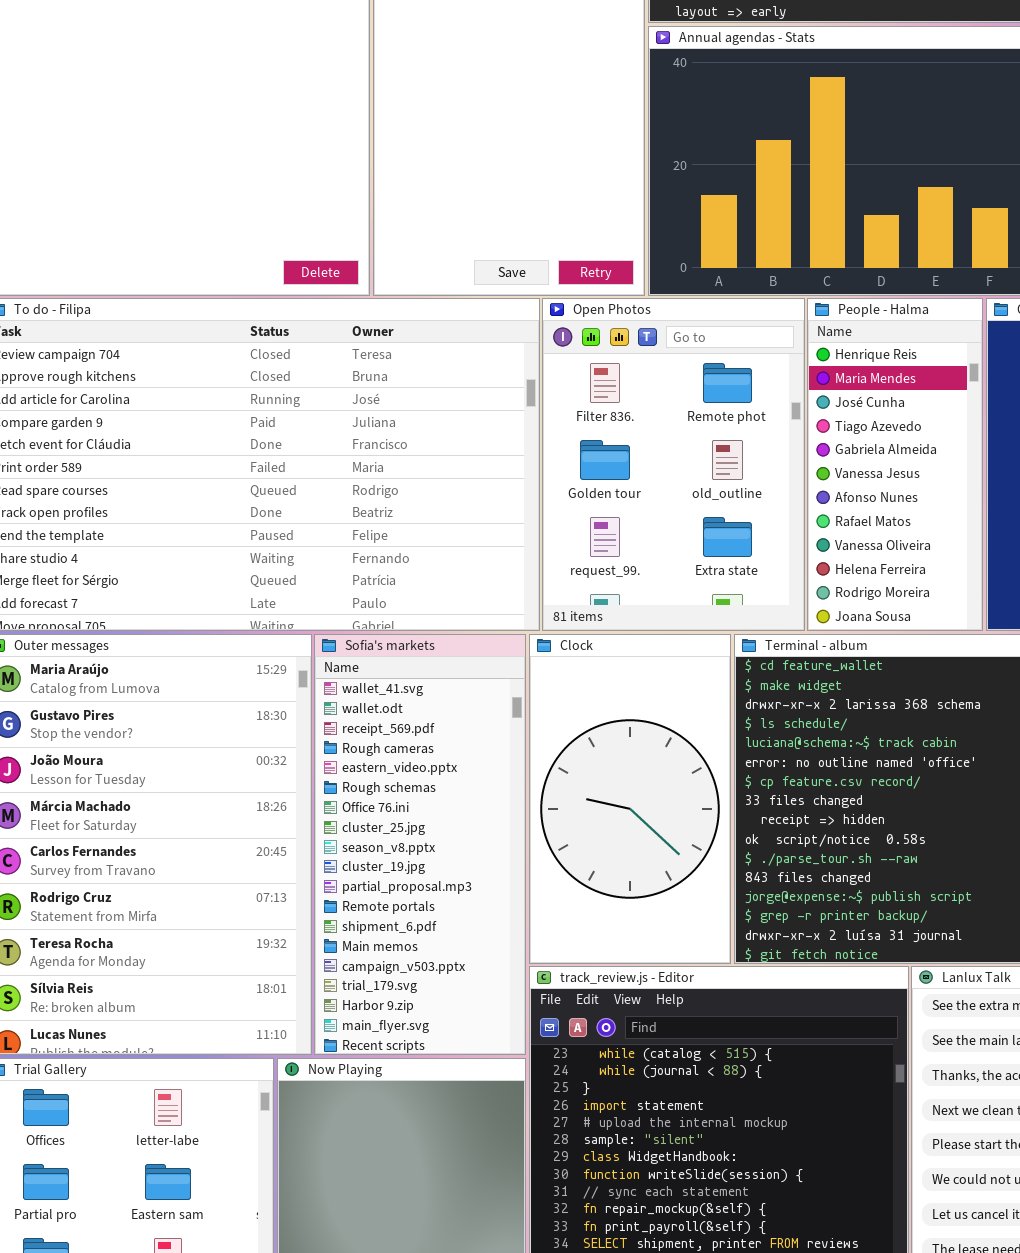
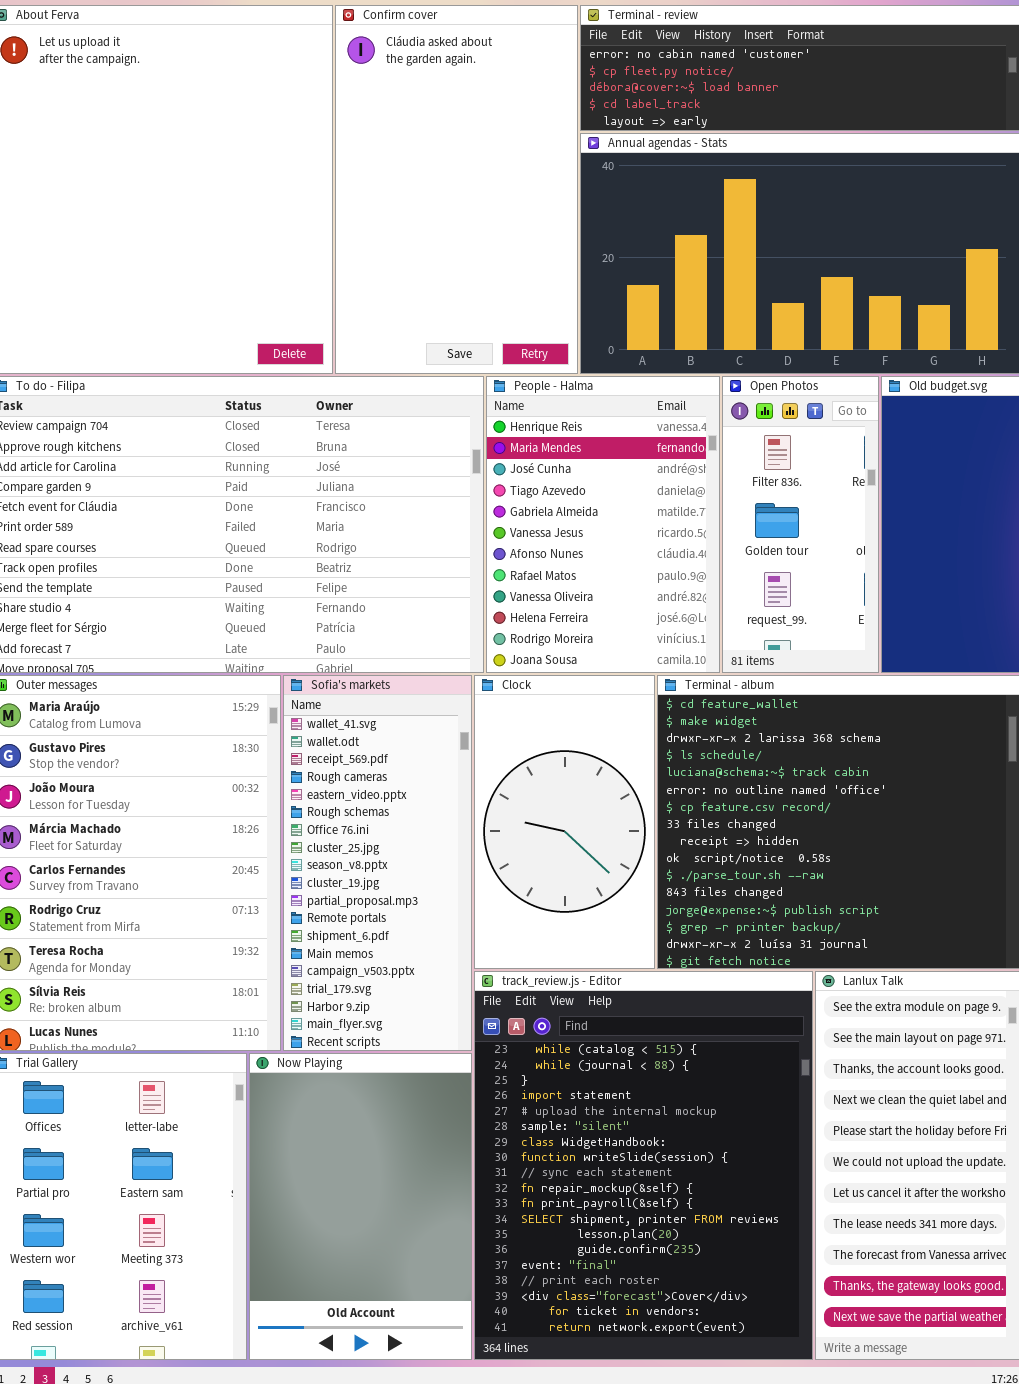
Open Photos: [542,298,805,631] -> [722,376,879,673], moved, resized
People - Halma: [807,298,983,631] -> [486,376,720,673], moved, resized

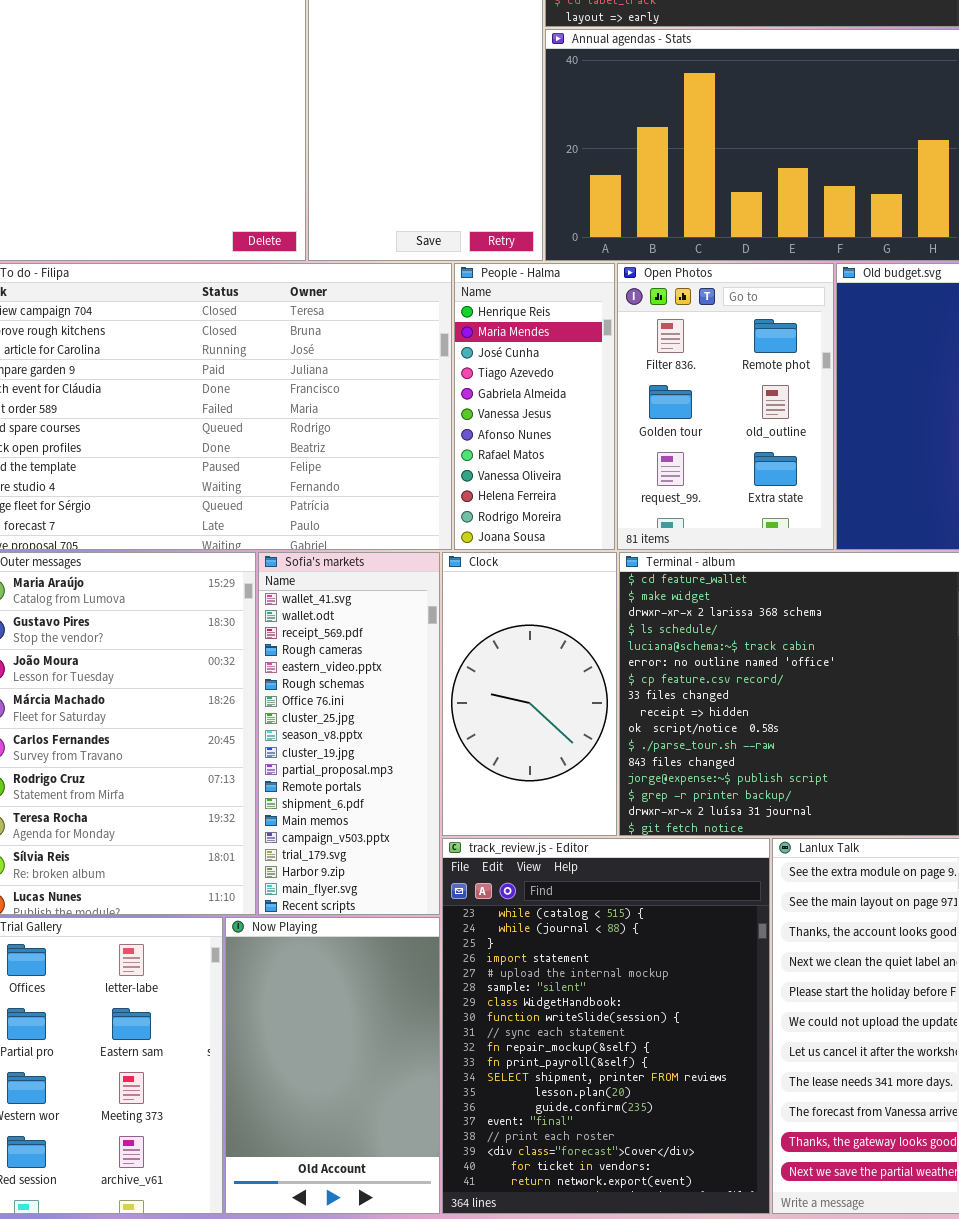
People - Halma: [486,376,720,673] -> [454,263,615,550], resized
Open Photos: [722,376,879,673] -> [617,263,834,550], resized

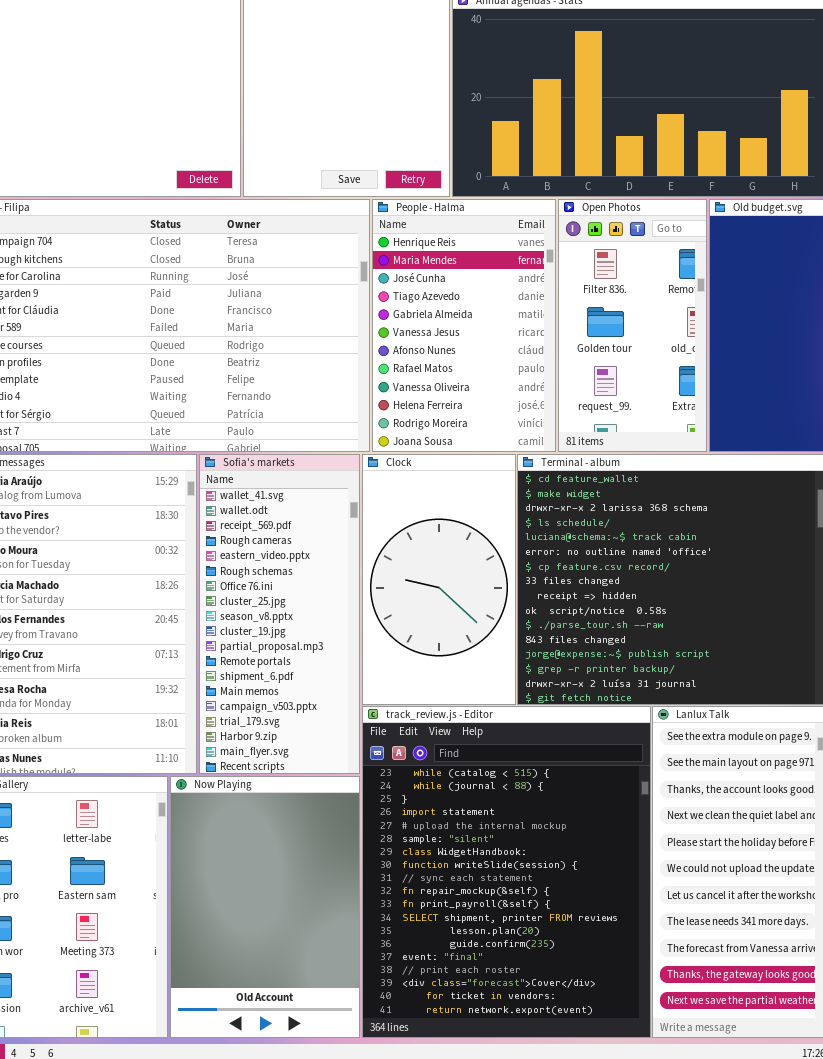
People - Halma: [454,263,615,550] -> [372,199,556,452], resized
Open Photos: [617,263,834,550] -> [558,199,707,452], resized

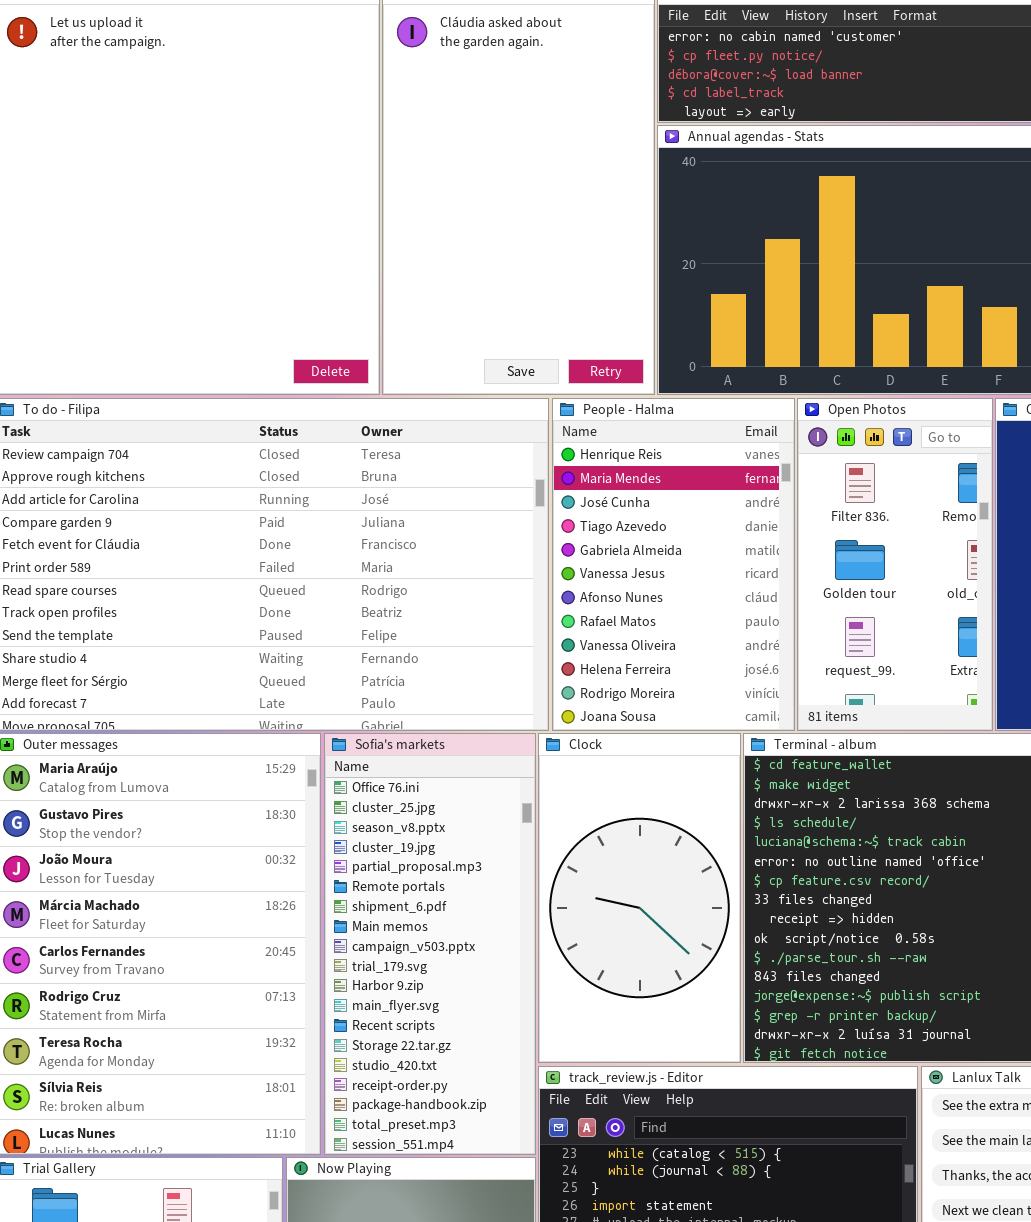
Sofia's markets: [199,454,360,774] -> [324,733,536,1155], scrolled down 6 rows

